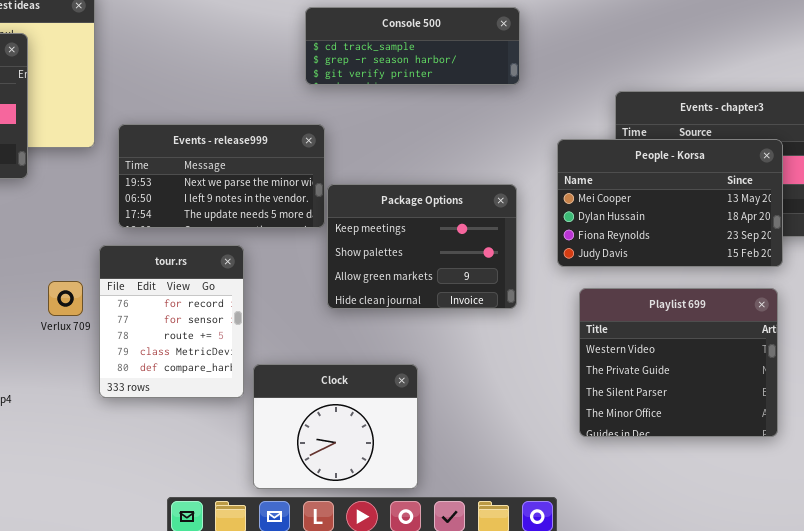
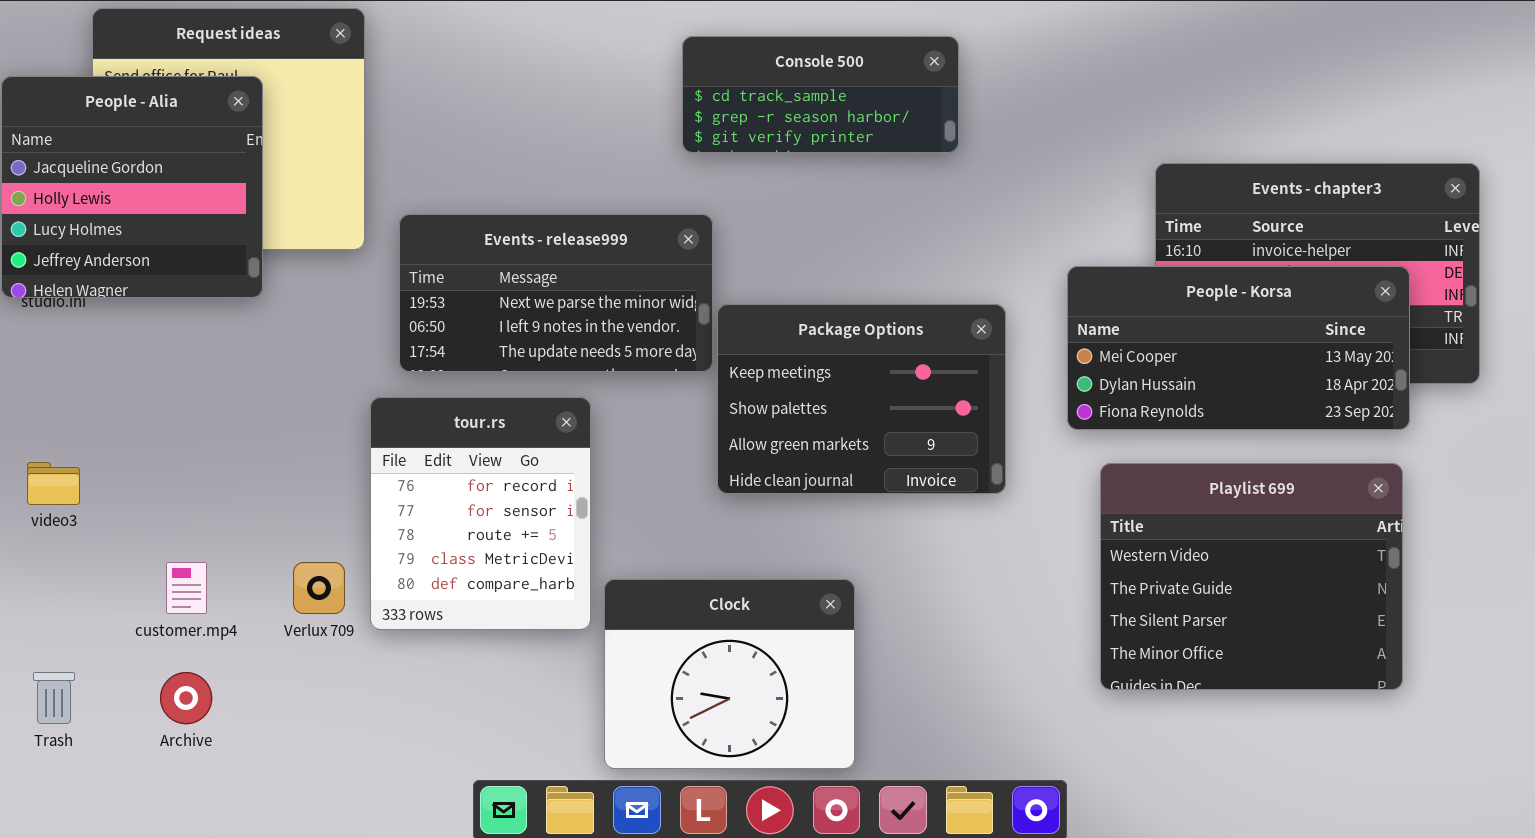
Console 500: [305,7,520,85] -> [682,36,959,153], resized
People - Korsa: [557,139,783,267] -> [1067,266,1410,430], resized
Verlux 709: [48,281,83,316] -> [293,562,345,614], moved

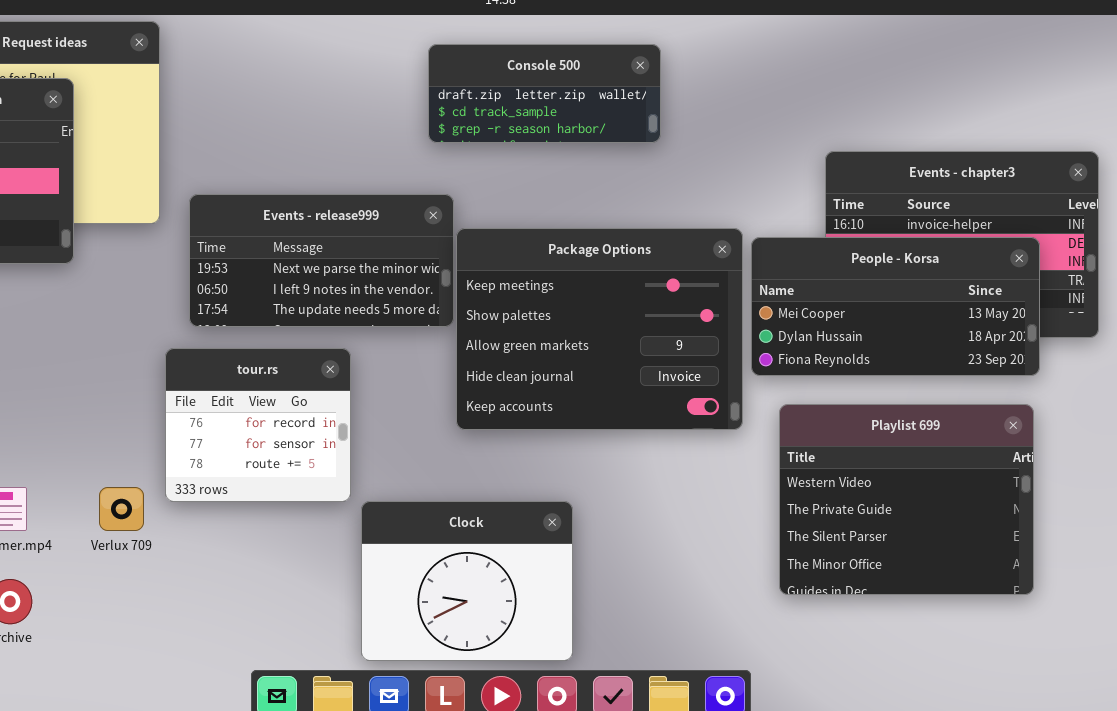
Console 500: [682,36,959,153] -> [428,44,661,143], scrolled up 1 row
Package Options: [717,304,1006,494] -> [456,228,743,430], resized
tour.rs: [370,397,591,630] -> [165,348,351,502], resized

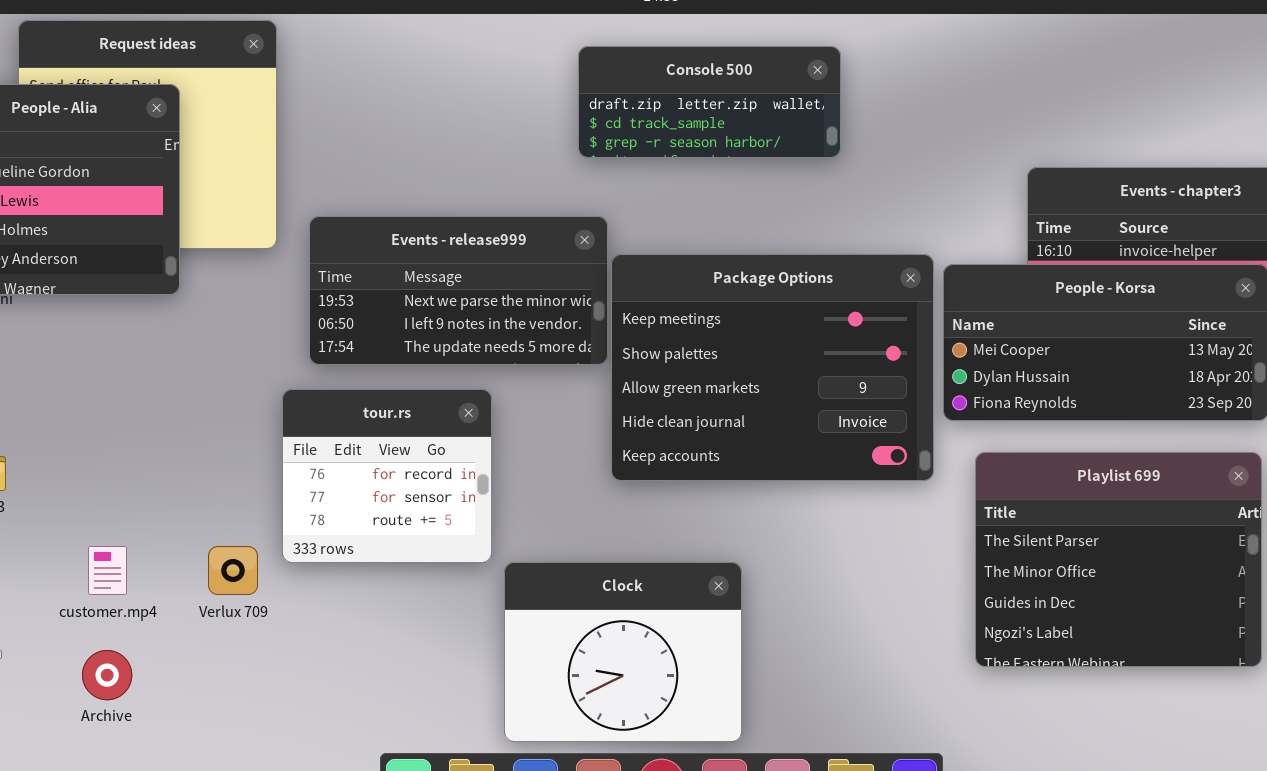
Playlist 699: [779,404,1034,595] -> [975,452,1262,667], scrolled down 2 rows

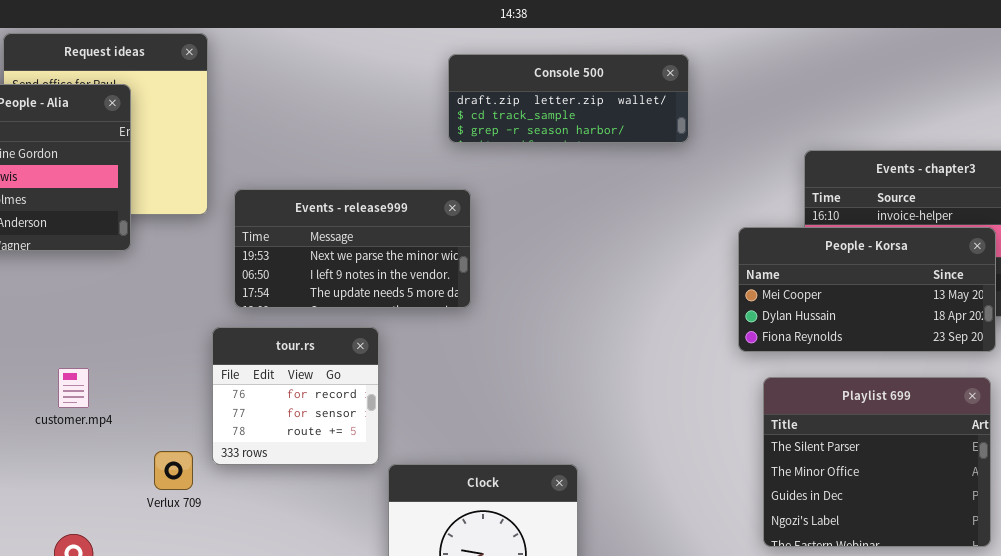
Console 500: [578,46,841,158] -> [448,54,689,143], resized
Package Options: [611,254,934,481] -> none, closed
customer.mp4: [88,546,127,595] -> [58,368,89,408], moved

